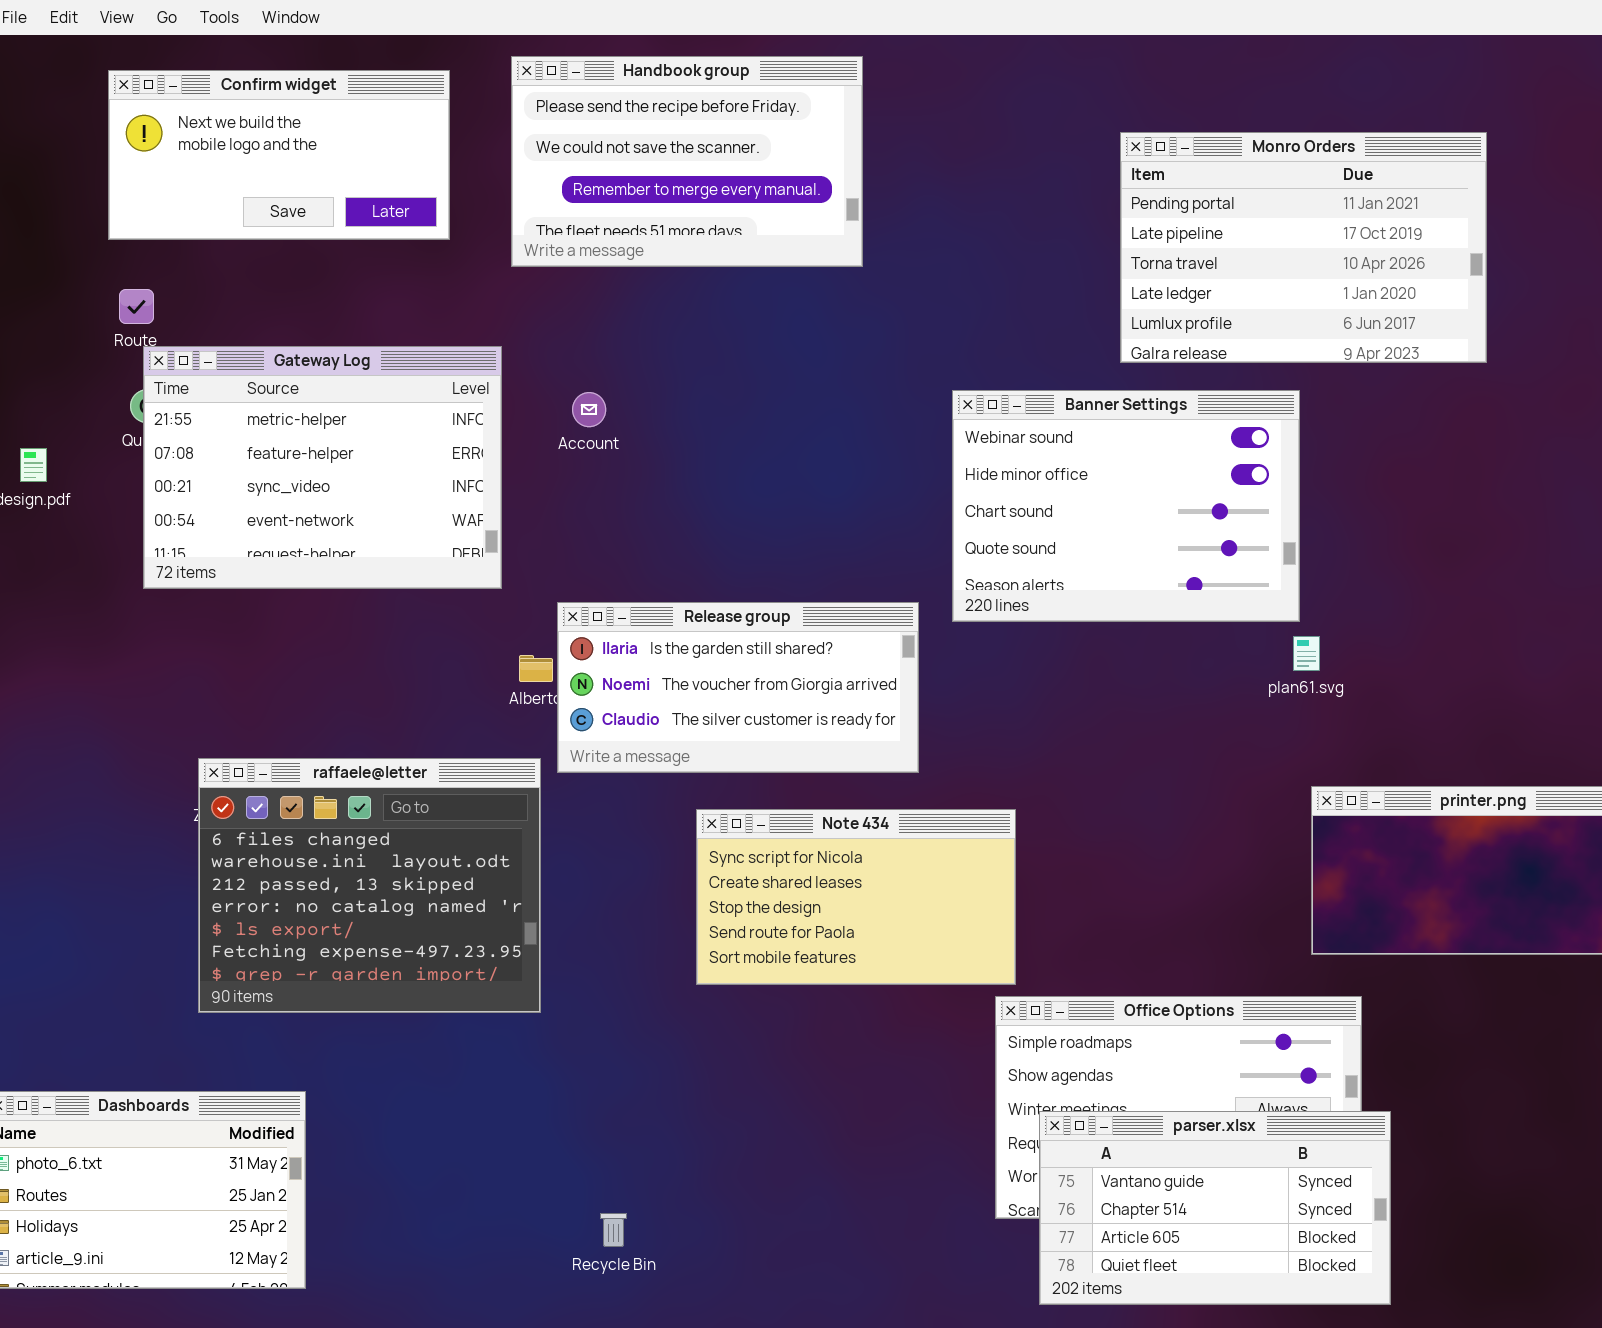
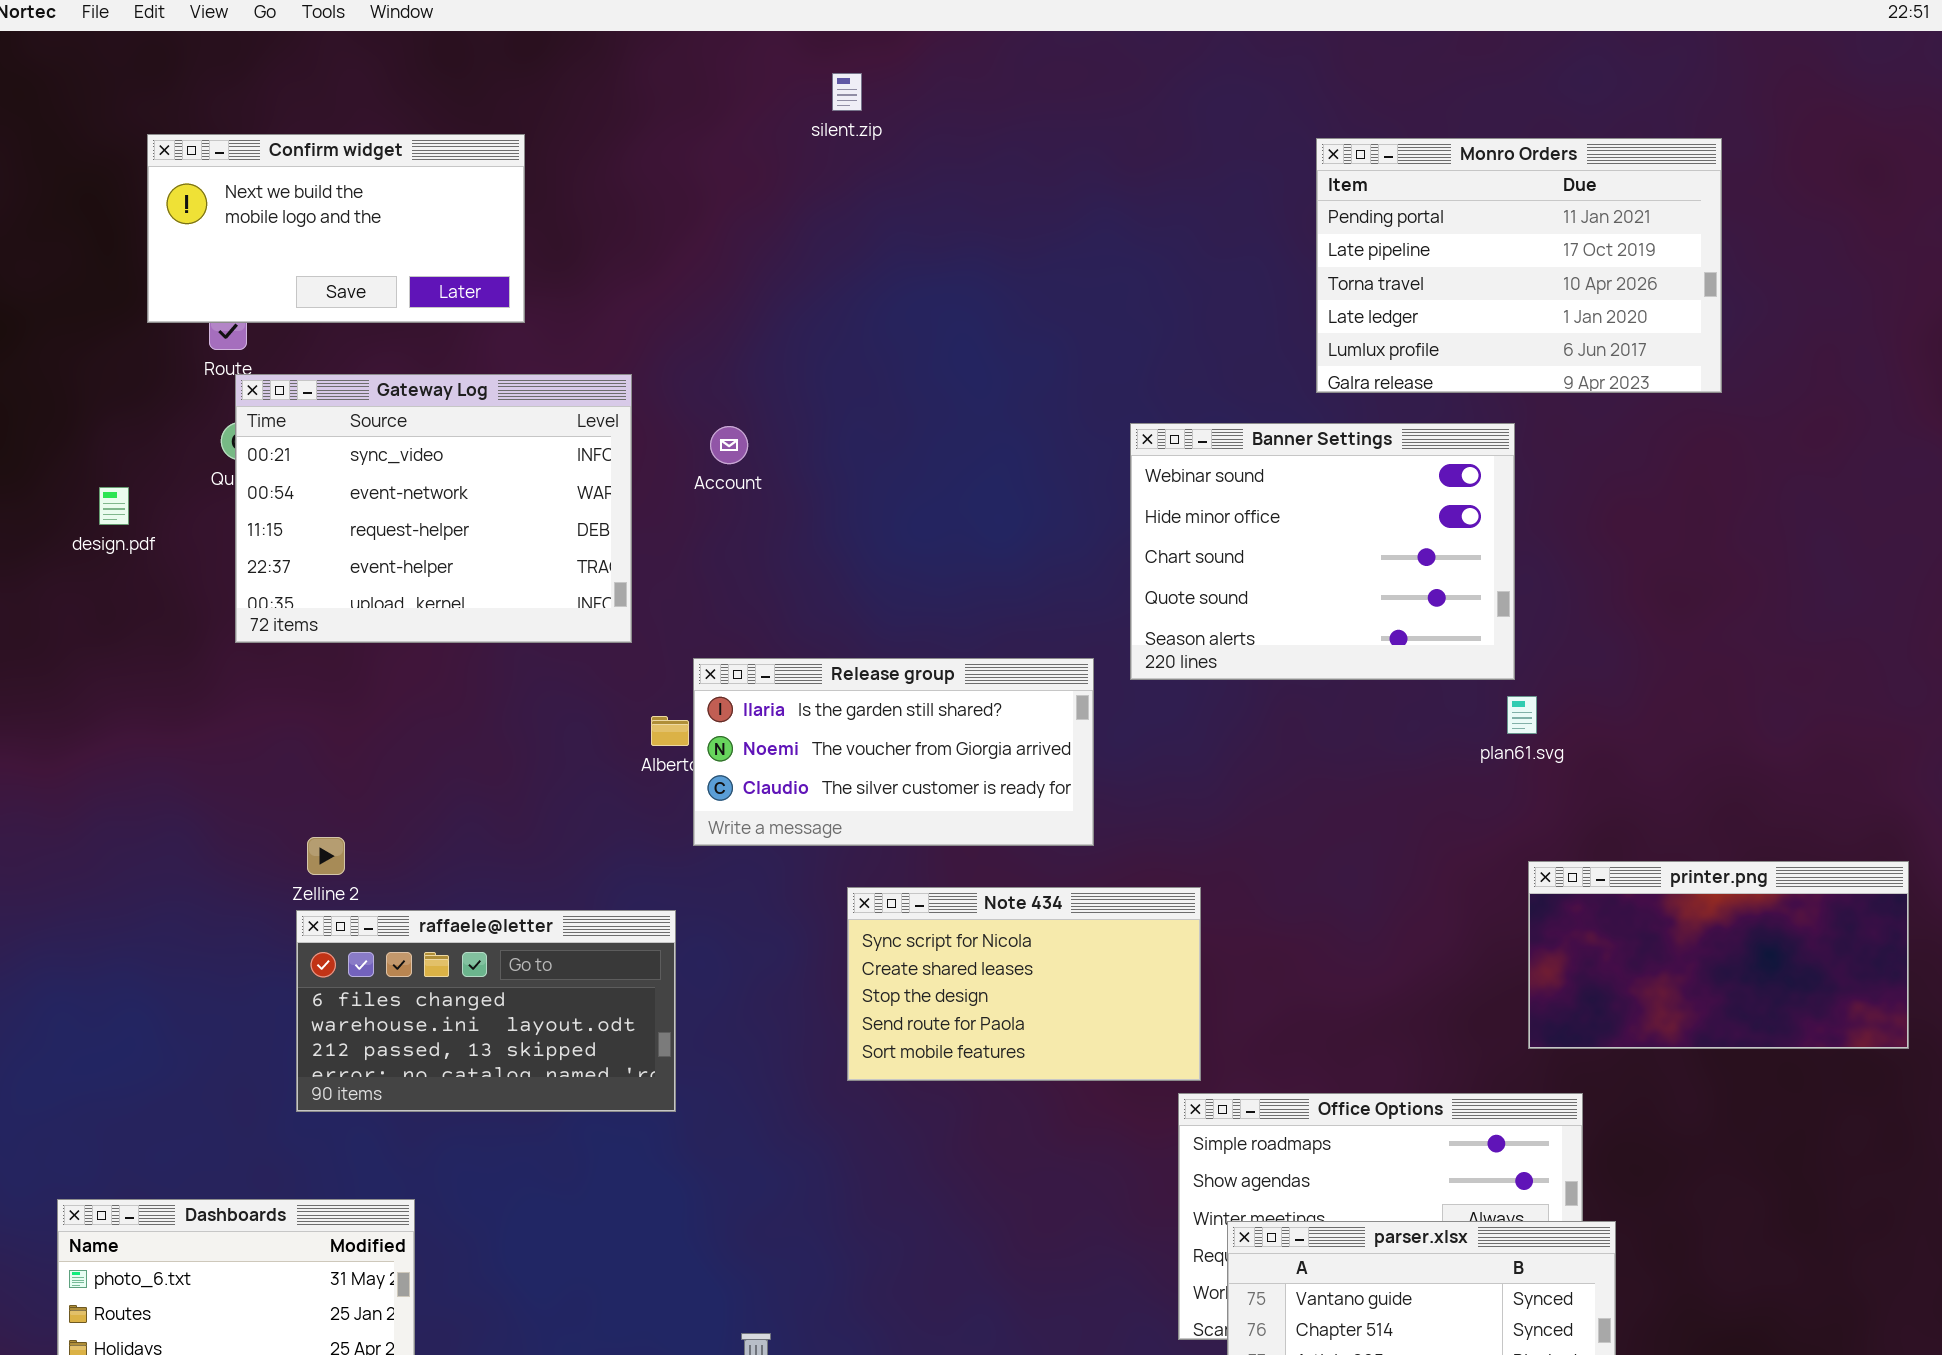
Handbook group: [511,56,863,267] -> none, closed
Confirm widget: [108,70,450,240] -> [147,134,525,323], moved
Gateway Log: [143,346,502,589] -> [235,374,632,643], scrolled down 2 rows
raffaele@letter: [198,758,541,1013] -> [296,910,676,1112], resized

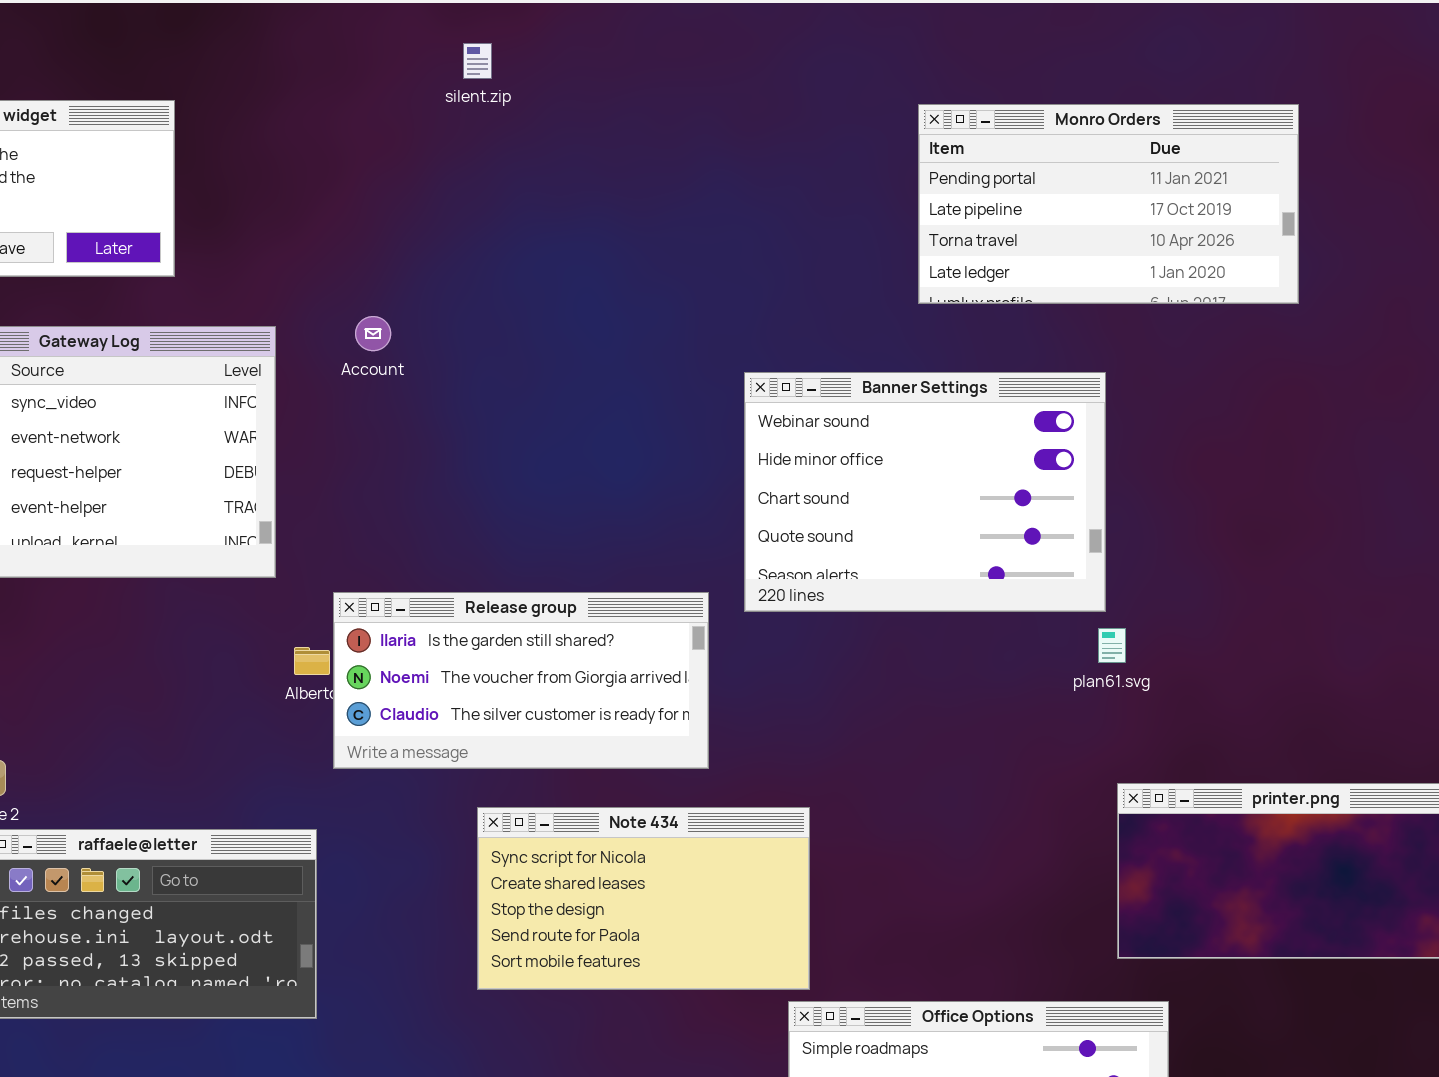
Monro Orders: [1316,138,1722,393] -> [918,104,1299,304], resized
Account: [710,426,748,464] -> [355,316,391,351], moved

